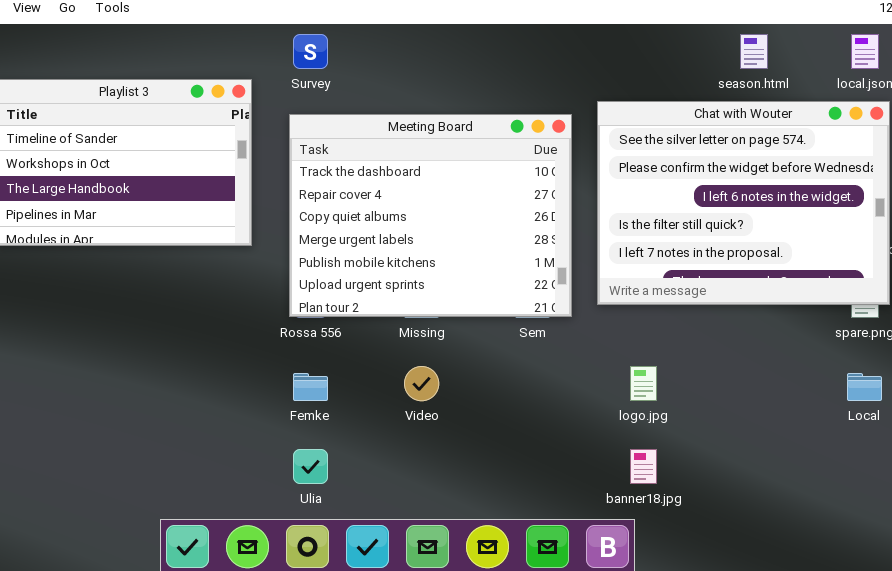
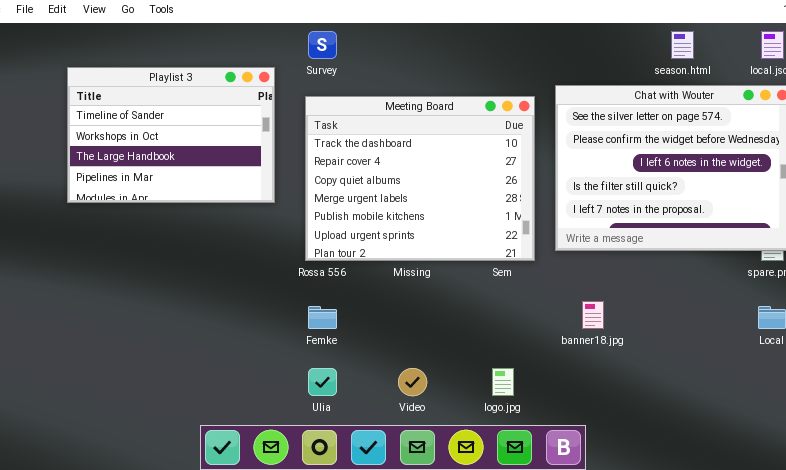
Video: [404,366,439,401] -> [398,368,427,396], moved
logo.jpg: [630,366,657,401] -> [492,368,514,396], moved
banner18.jpg: [630,449,657,484] -> [582,301,604,329], moved

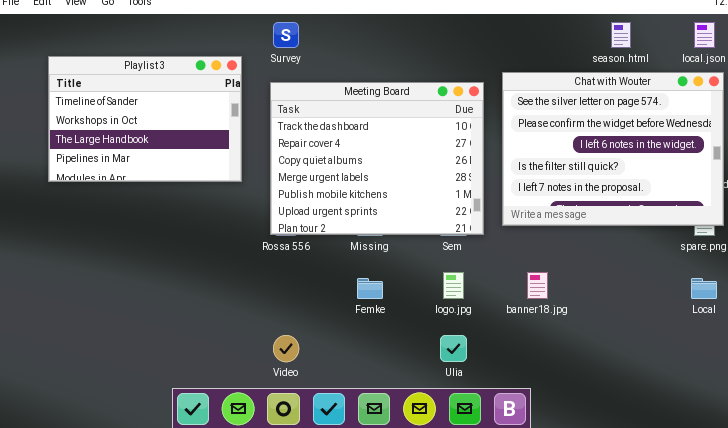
Femke: [308,306,337,329] -> [357,278,383,299], moved
Ulia: [308,368,337,396] -> [440,335,467,362], moved
Video: [398,368,427,396] -> [273,335,299,362], moved
logo.jpg: [492,368,514,396] -> [443,272,464,299], moved

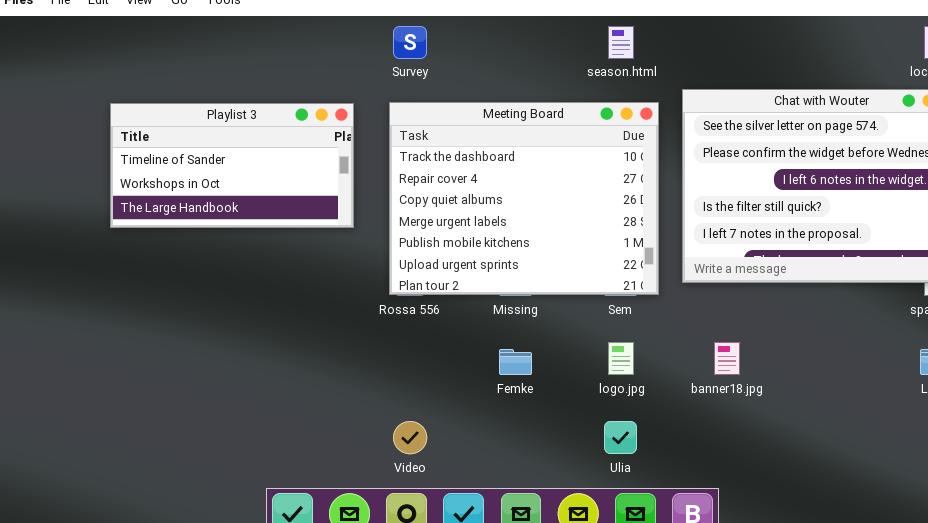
season.html: [611,22,631,48] -> [608,26,634,59], moved
Playlist 3: [48,56,242,182] -> [110,103,354,228], resized

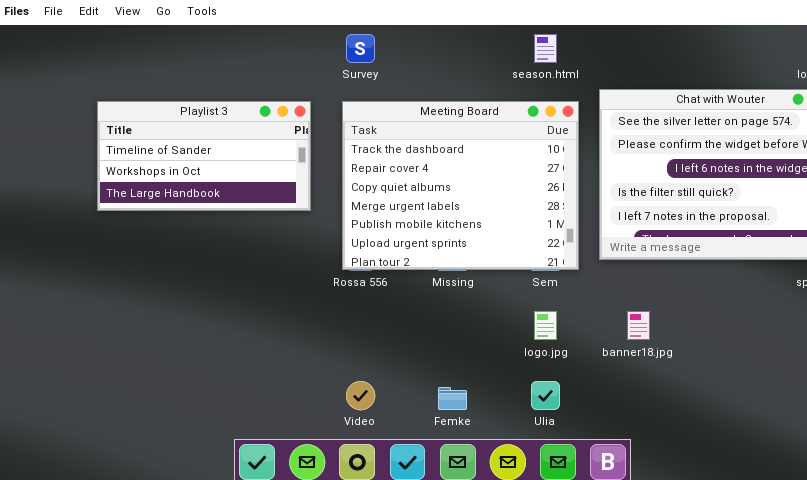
Femke: [499,349,532,375] -> [438,387,467,410], moved

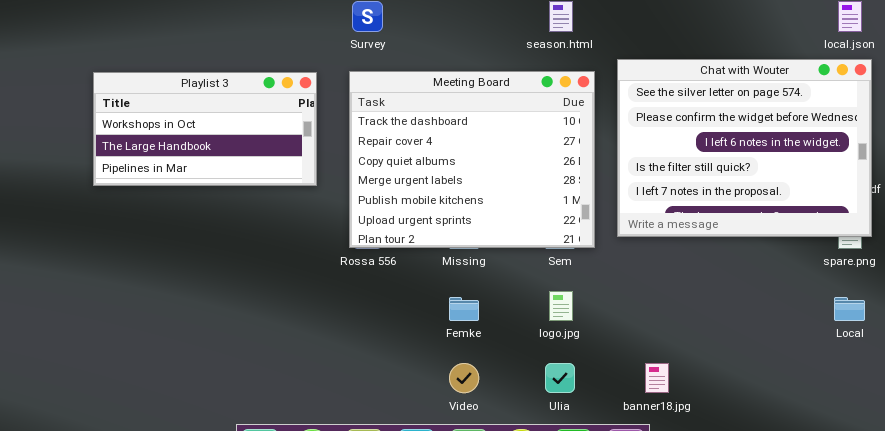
Playlist 3: [97,101,311,211] -> [93,72,317,186], scrolled down 1 row
banner18.jpg: [627,311,650,340] -> [645,363,669,393], moved
Video: [346,381,375,410] -> [449,363,479,393], moved
Femke: [438,387,467,410] -> [449,297,479,321], moved

